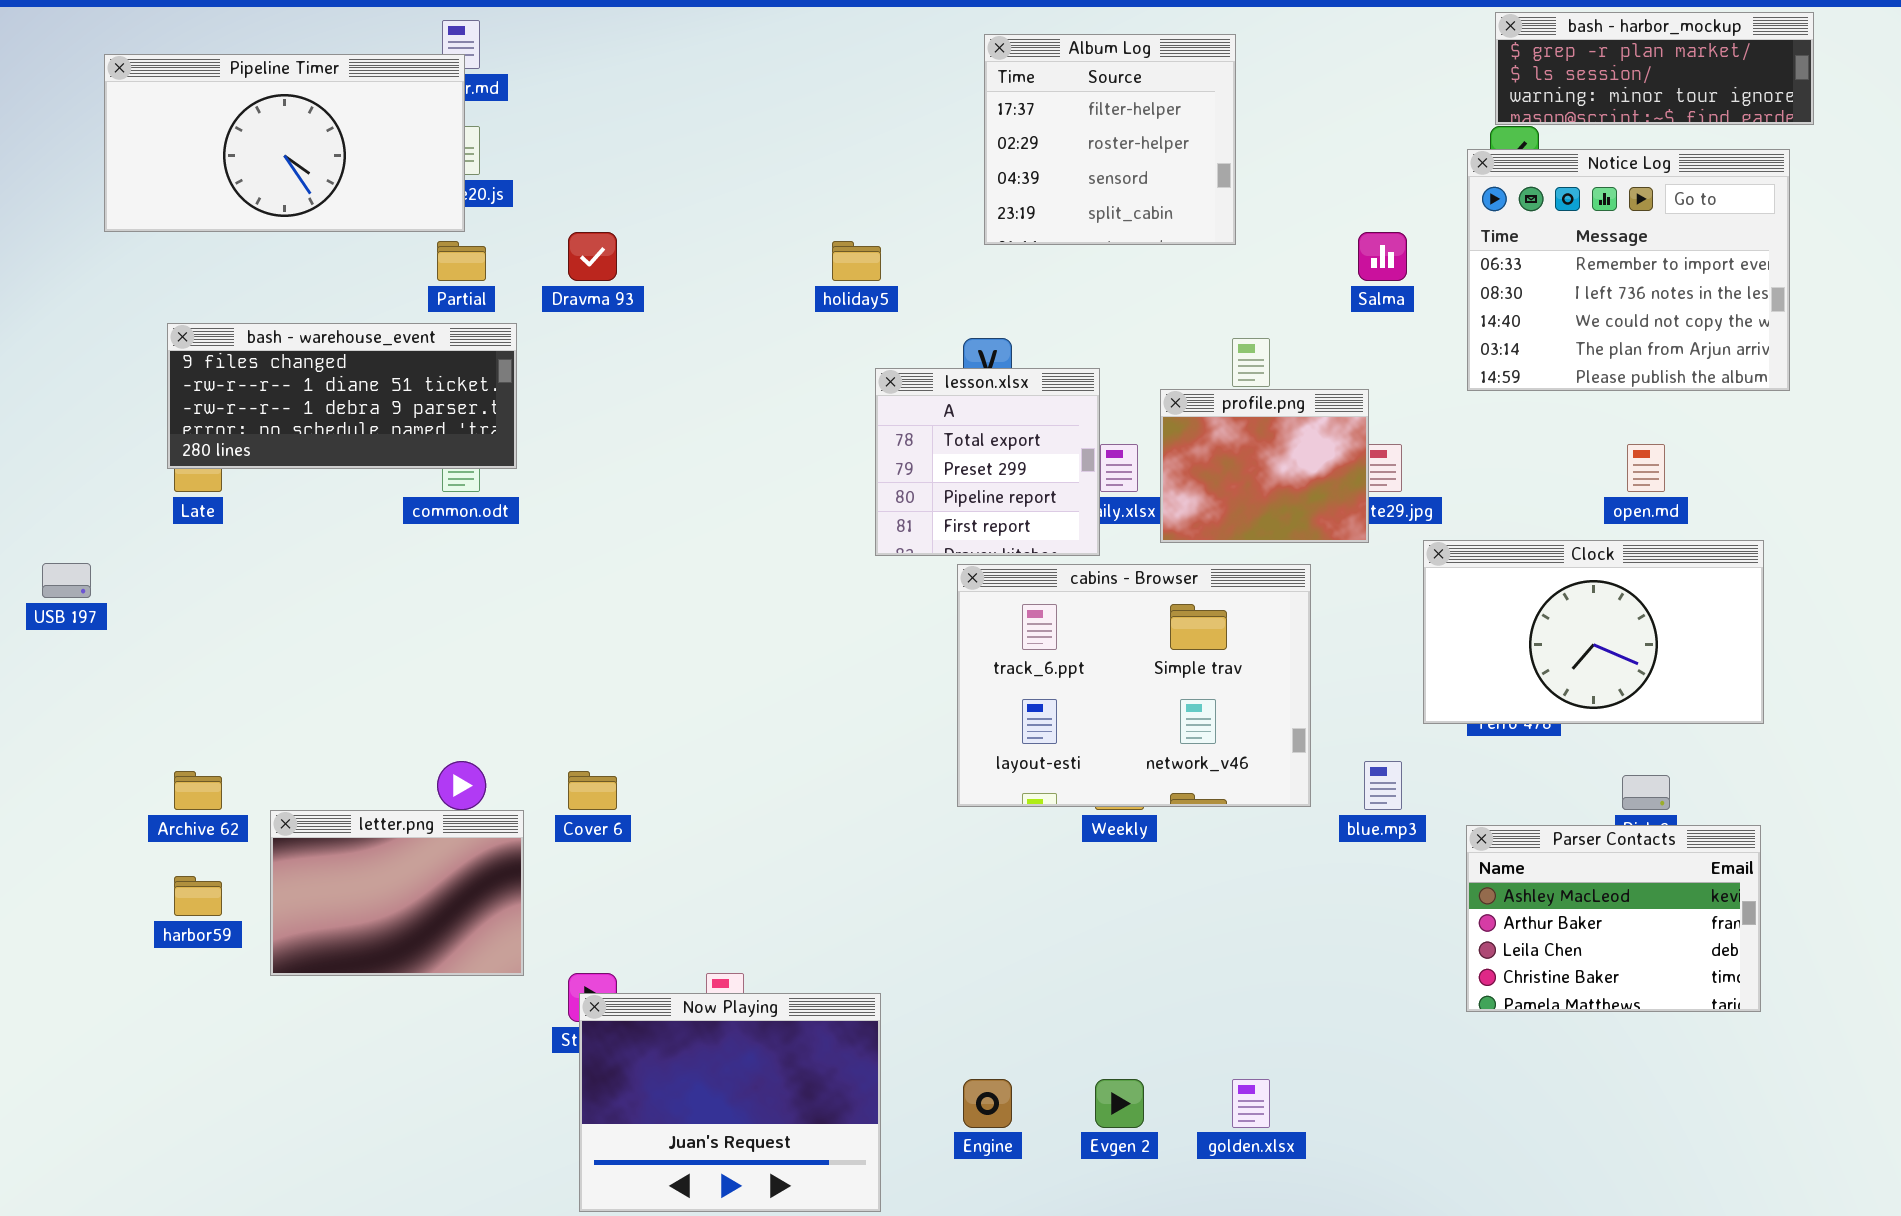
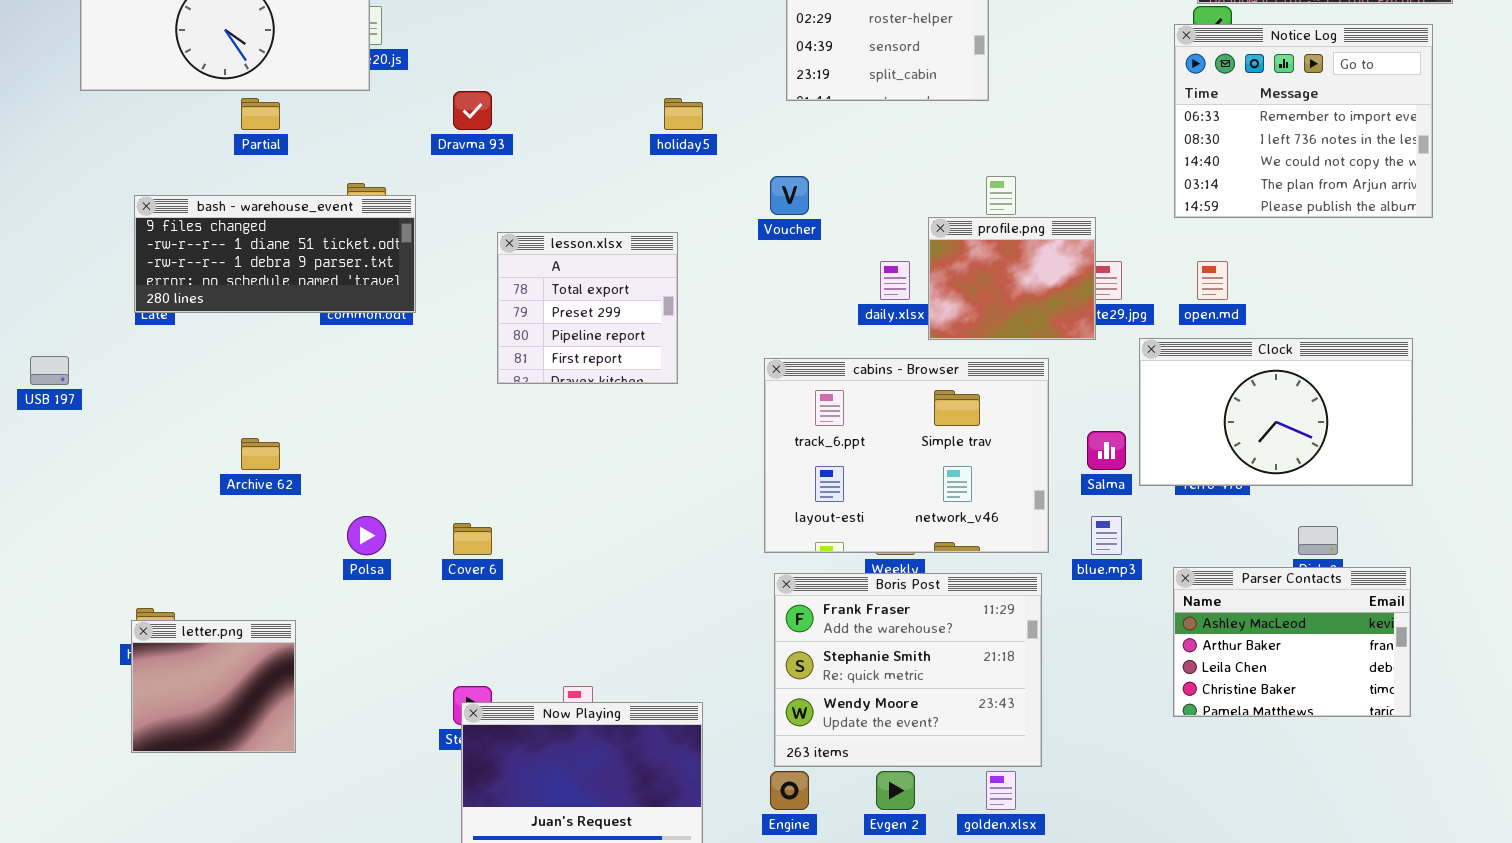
Salma: [1358,232,1407,281] -> [1087,431,1126,470], moved
Partial: [437,241,486,281] -> [241,98,280,130], moved
bash - warehouse_event: [167,323,517,469] -> [134,195,416,313], moved
lesson.xlsx: [875,368,1100,556] -> [497,232,678,384], moved
open.md: [1627,444,1665,492] -> [1197,261,1228,300], moved
Archive 62: [174,771,222,810] -> [241,438,280,470], moved
letter.png: [270,810,524,976] -> [131,620,296,753], moved, resized
Boris Post: none -> [774,573,1042,767], opened

